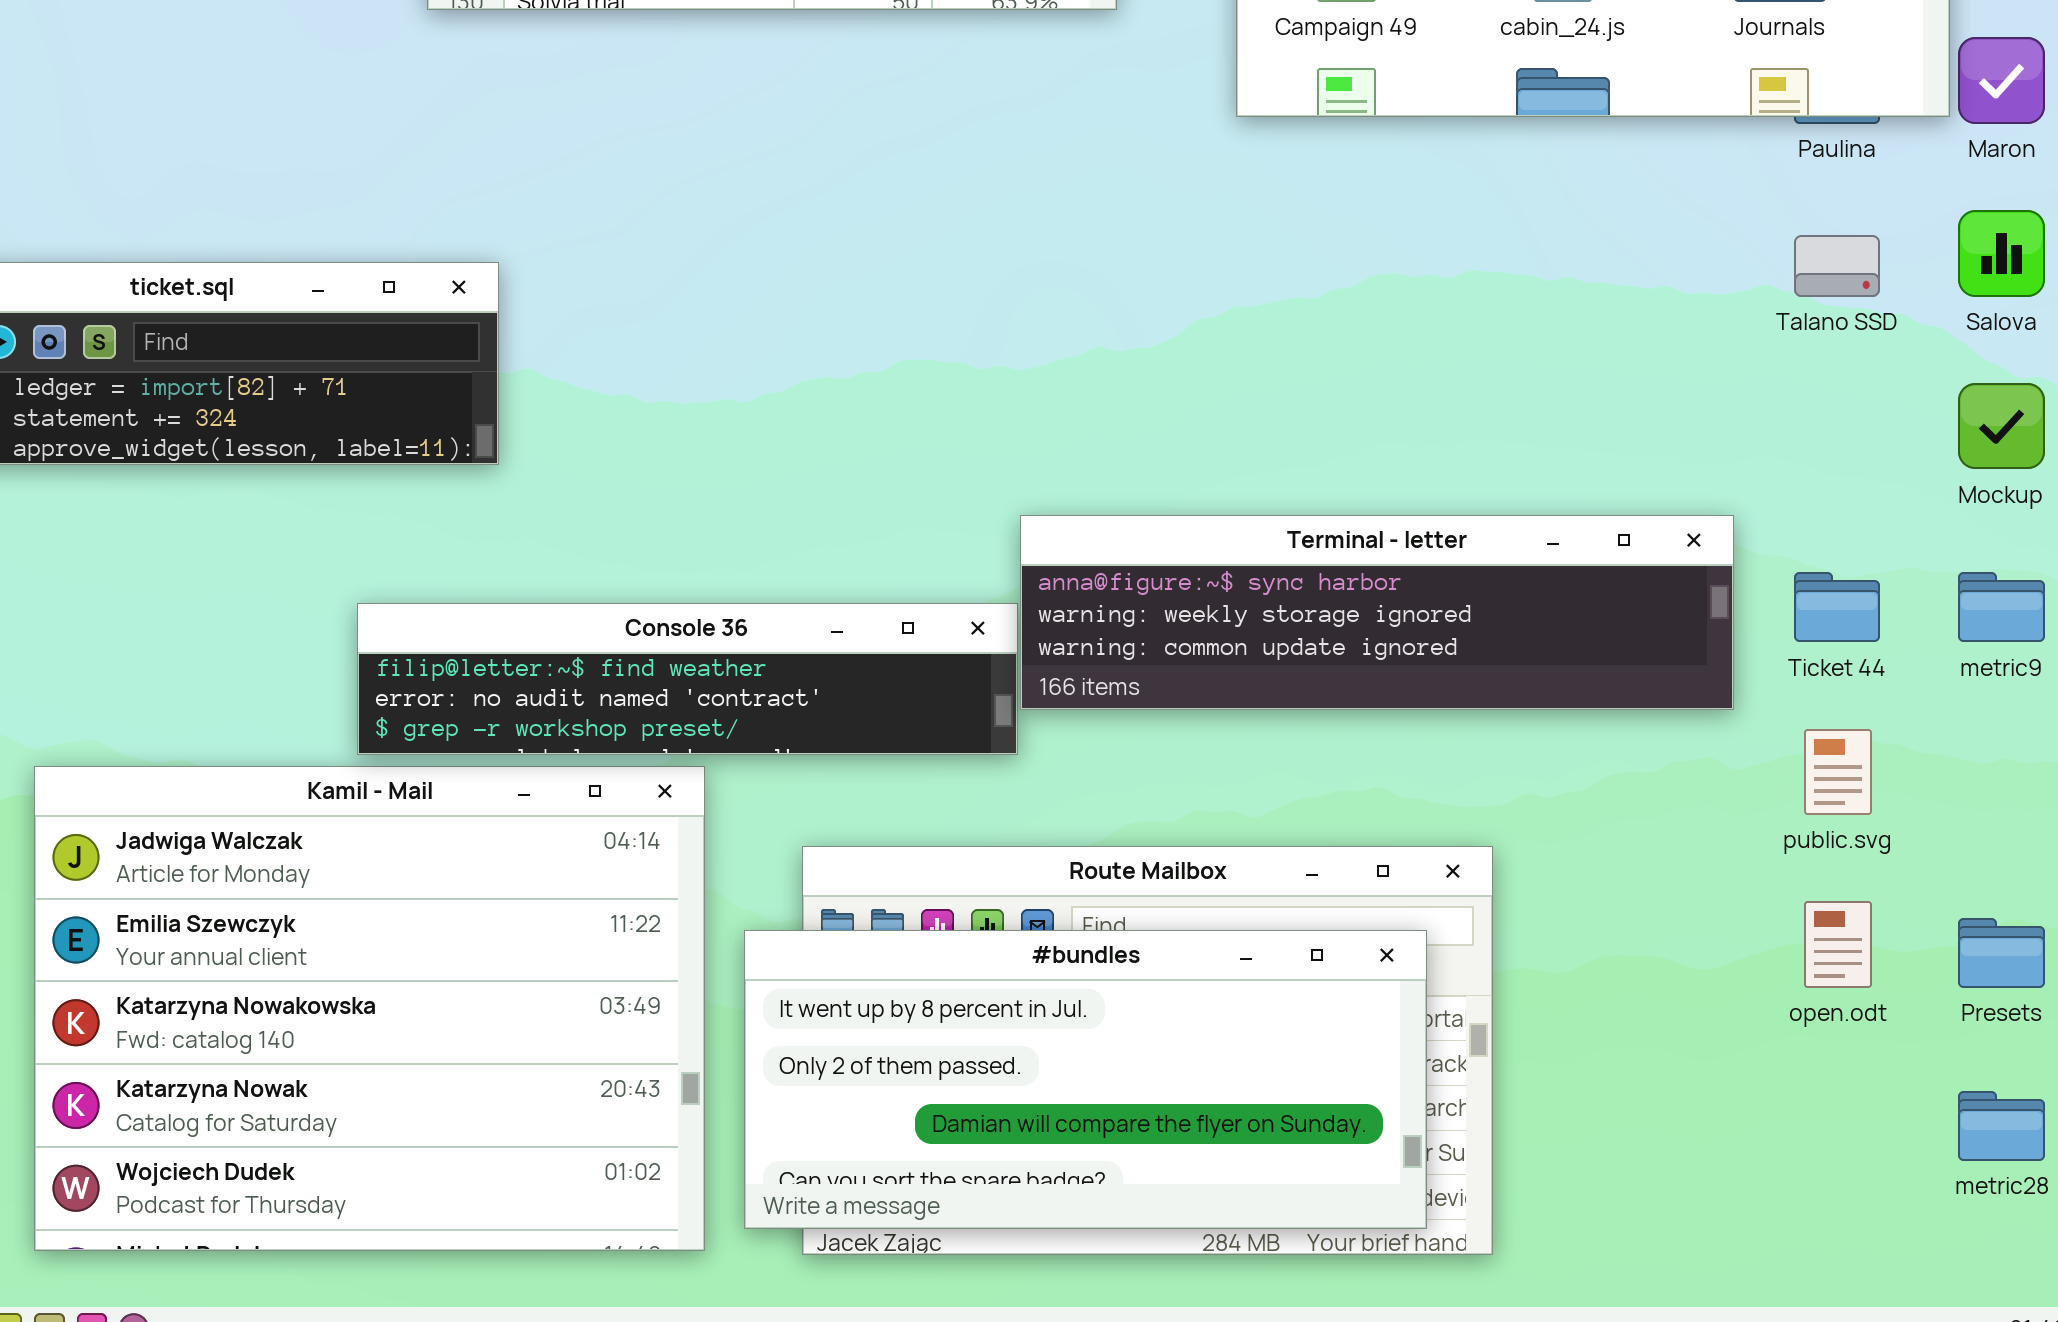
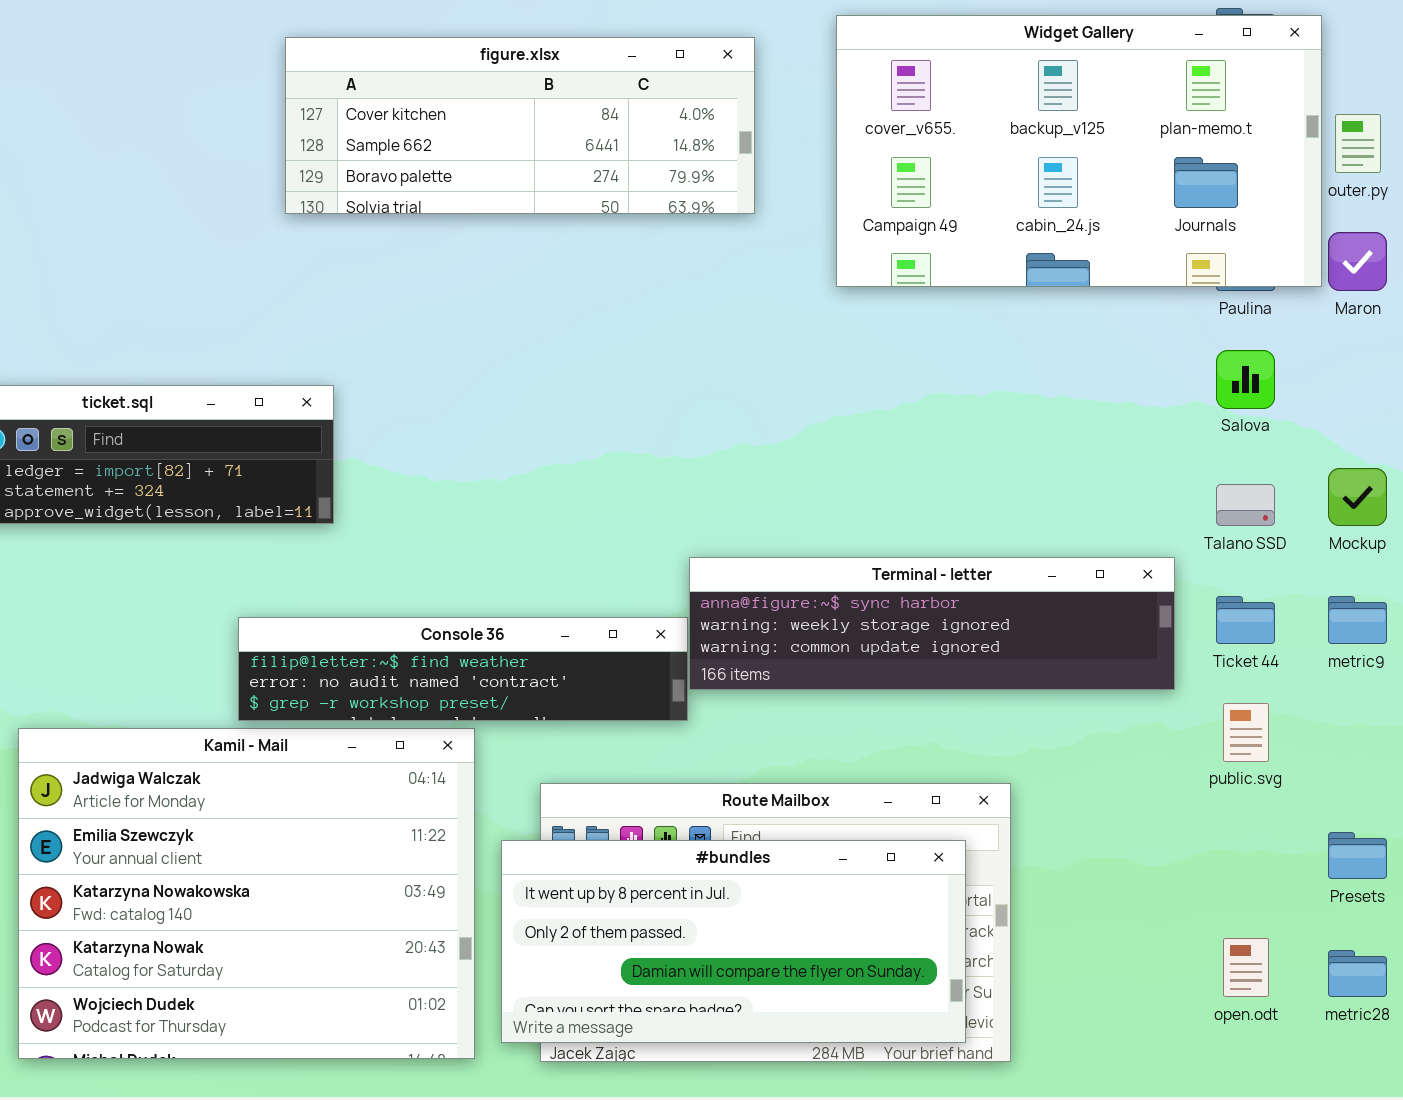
Salova: [1958,210,2045,297] -> [1216,350,1275,409], moved
Talano SSD: [1794,235,1880,297] -> [1216,484,1275,526], moved
open.odt: [1804,901,1872,988] -> [1223,938,1269,997], moved

